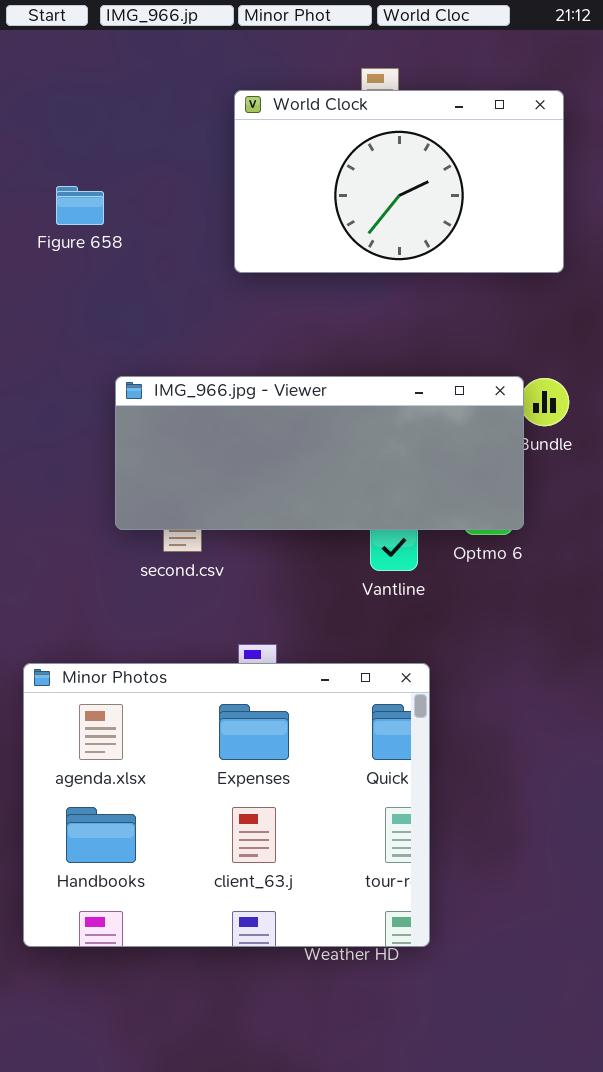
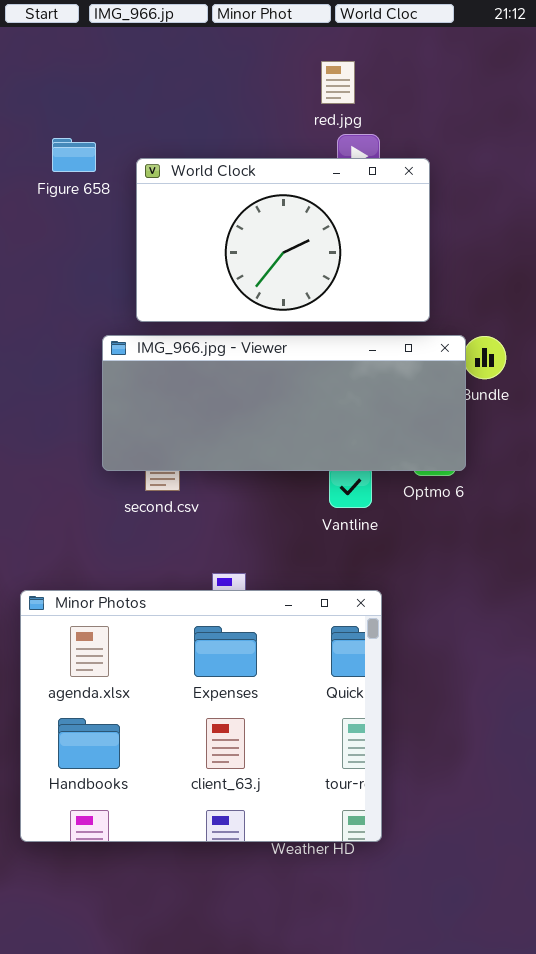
World Clock: [234,90,564,273] -> [136,158,430,322], moved
Figure 658: [56,186,104,225] -> [52,138,96,172], moved

